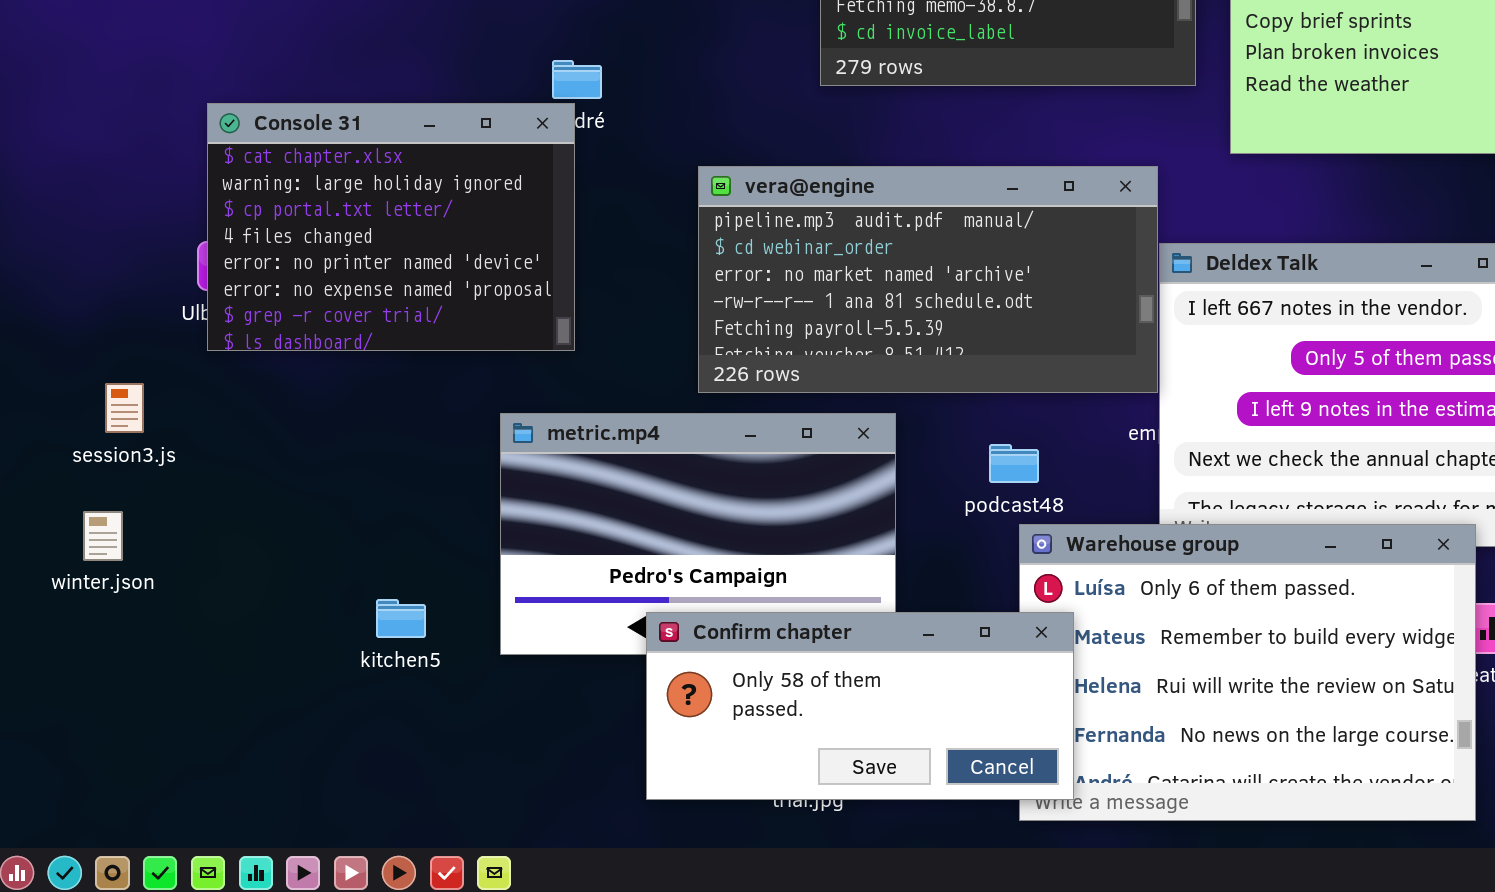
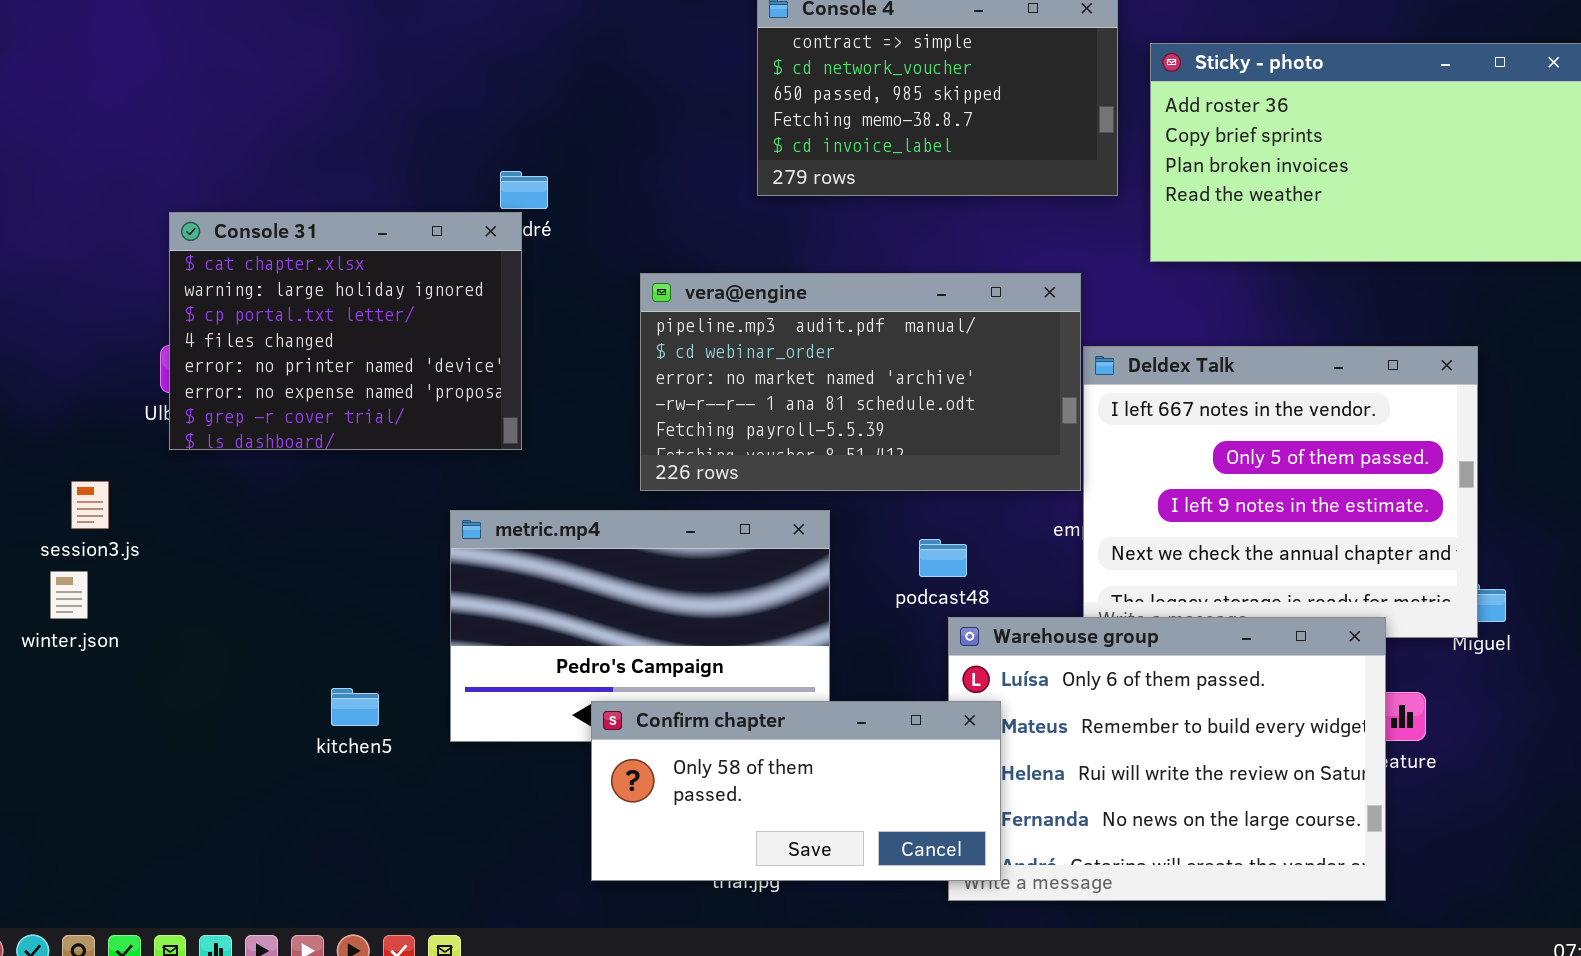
winter.json: [83,511,123,561] -> [50,571,88,619], moved

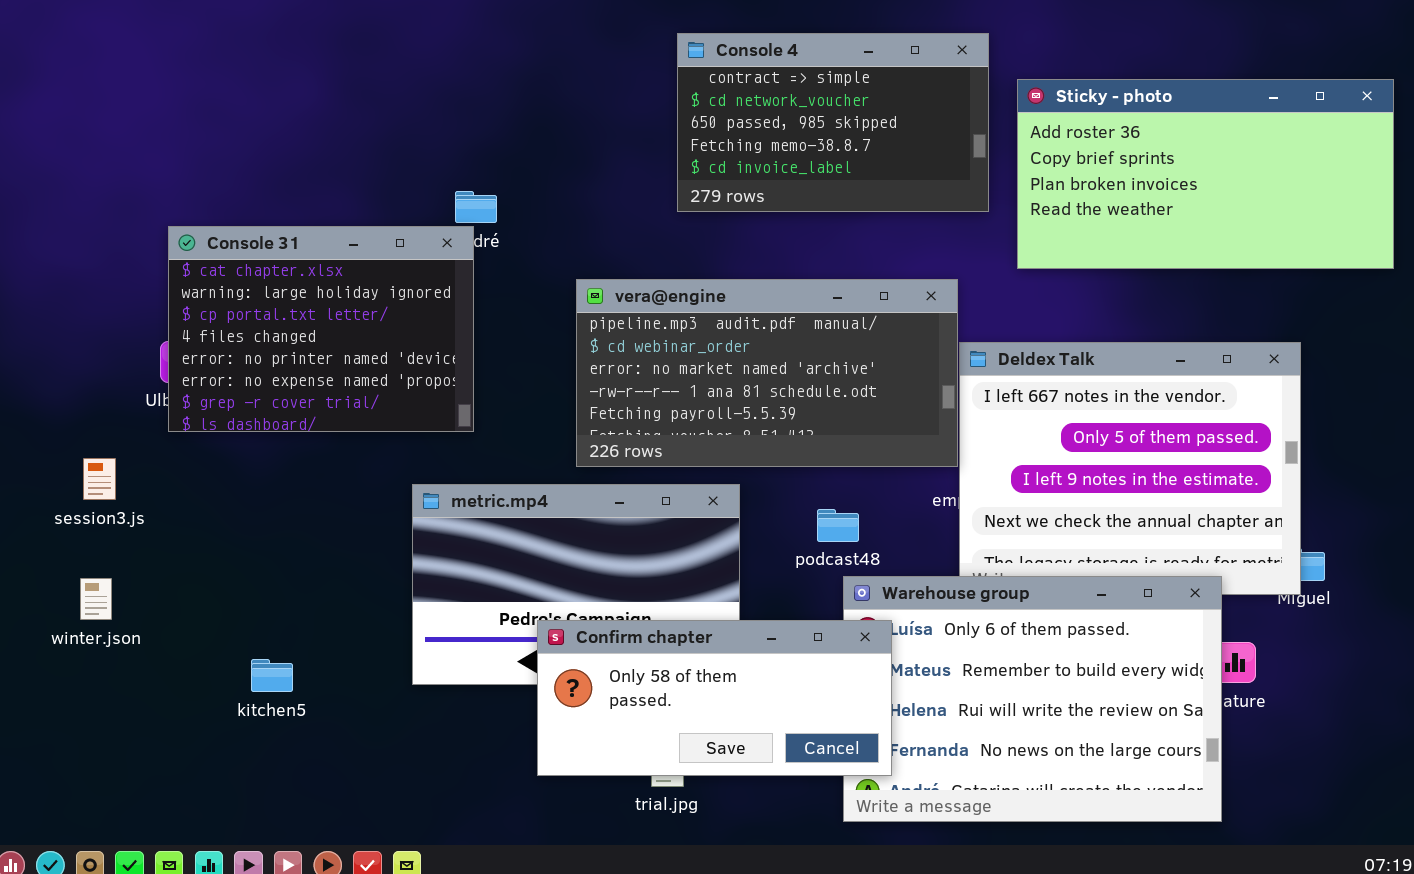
winter.json: [50,571,88,619] -> [80,578,112,620], moved
kitchen5: [331,688,379,726] -> [251,659,293,692], moved
Confirm chapter: [591,701,1001,881] -> [537,620,892,776], moved

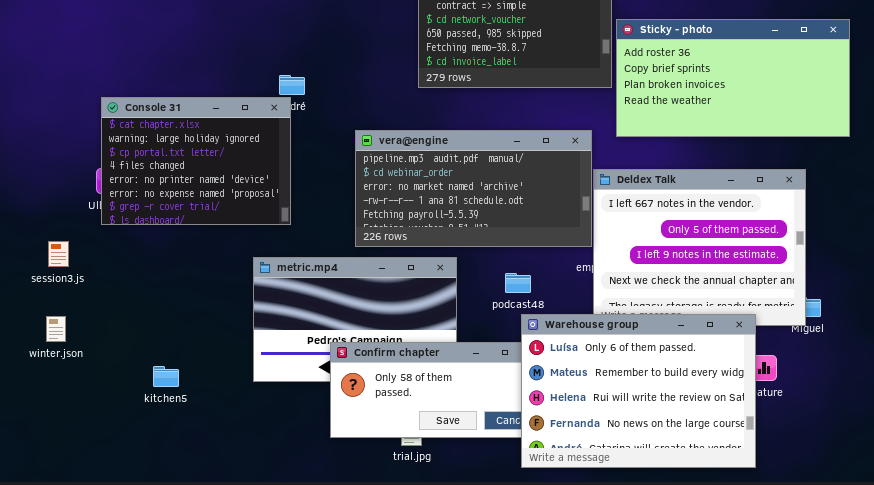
Sticky - photo: [1017,79,1394,269] -> [616,19,850,137], moved
Warehouse group: [843,576,1222,822] -> [521,314,756,468], raised

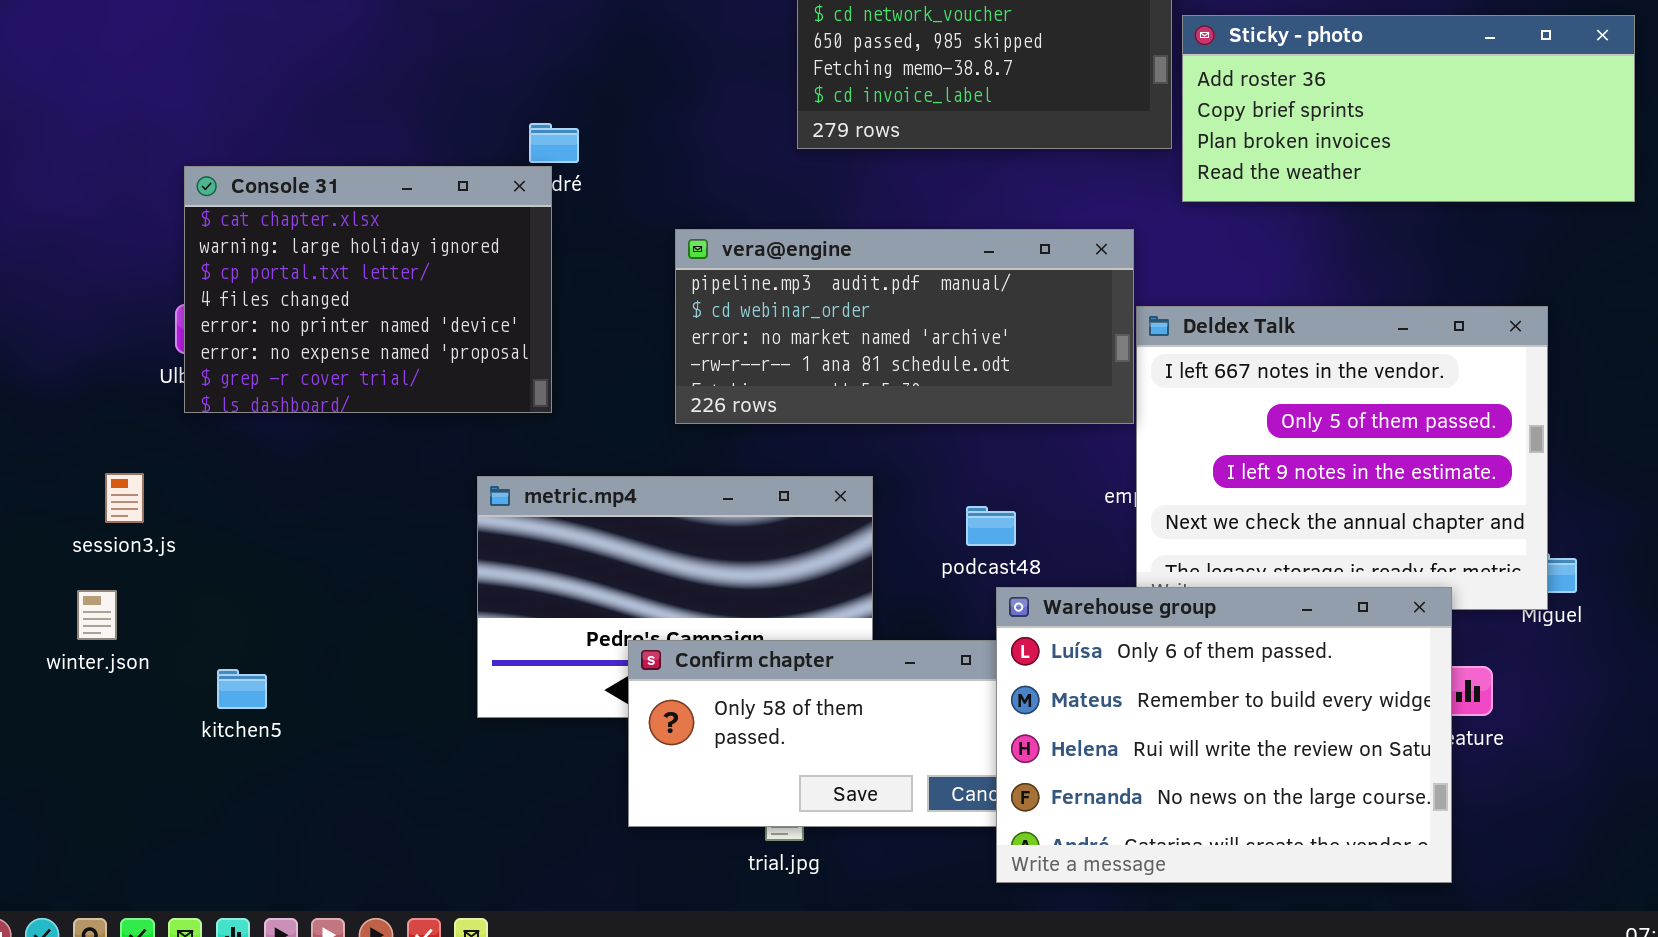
Sticky - photo: [616,19,850,137] -> [1182,15,1635,202], resized
vera@engine: [355,130,592,247] -> [675,229,1134,424], resized
session3.js: [48,241,69,267] -> [105,473,144,523], moved
kitchen5: [153,366,179,387] -> [217,669,267,709], moved

